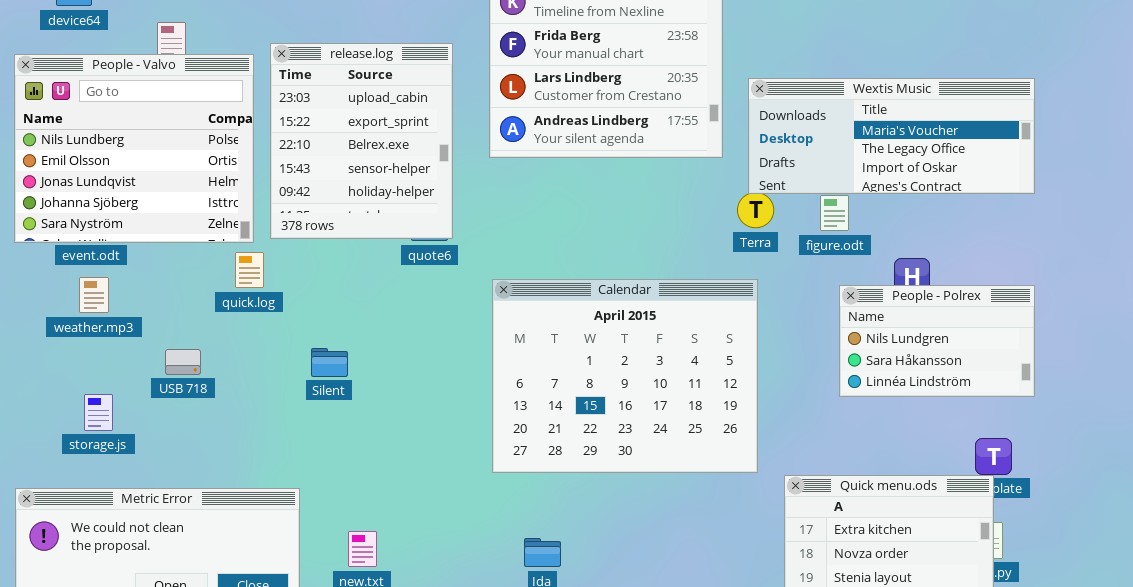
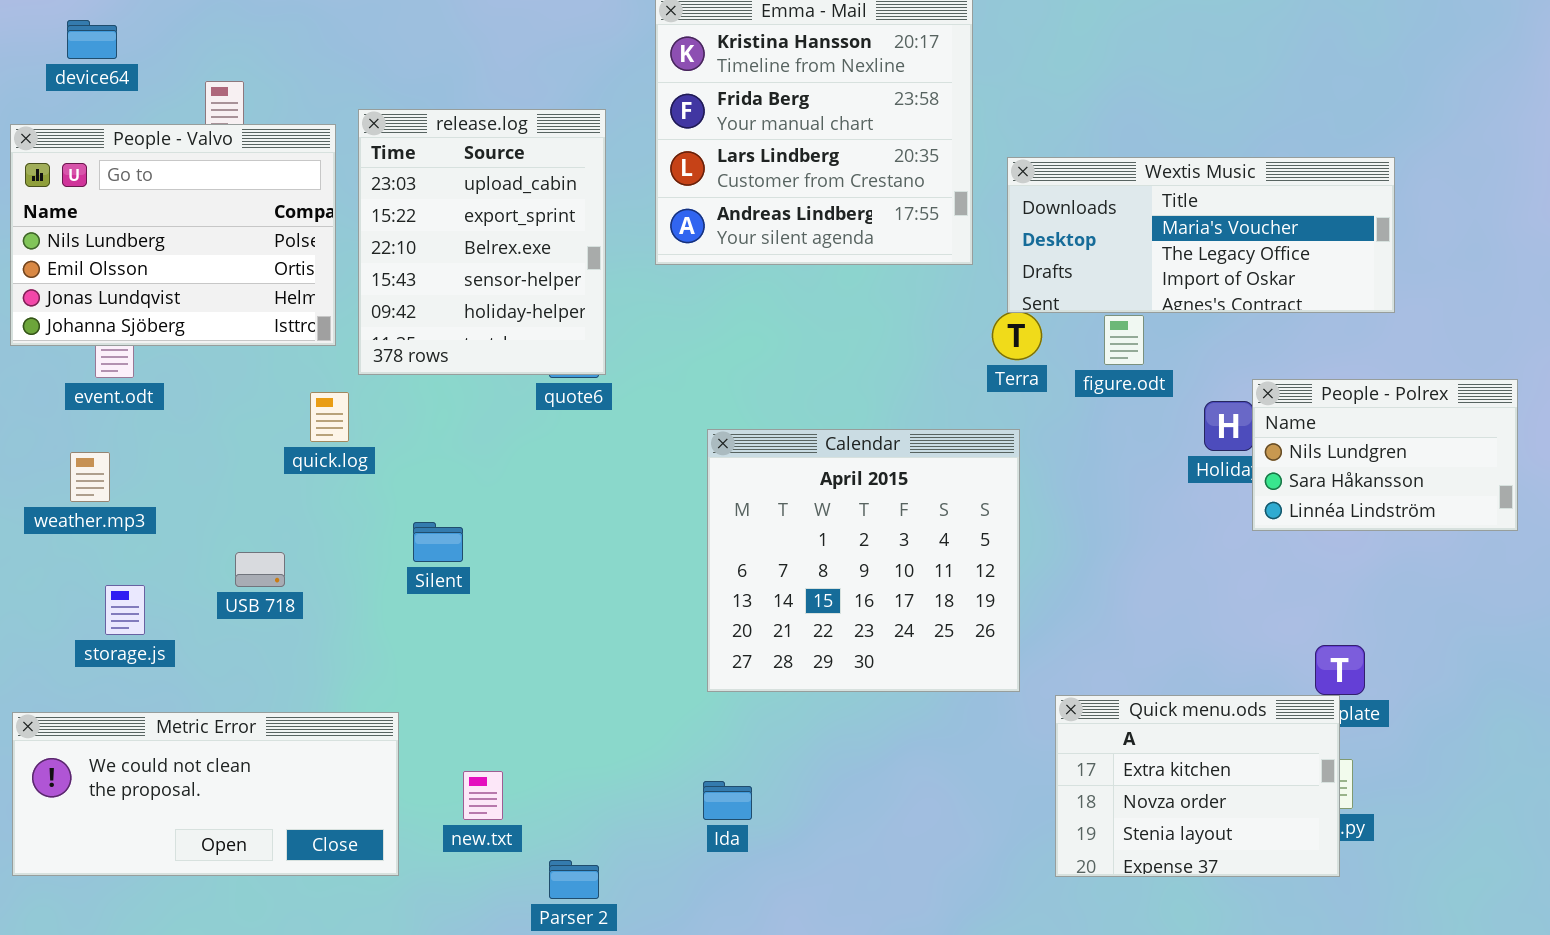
People - Valvo: [14,54,254,243] -> [10,124,336,346], resized
weather.mp3: [79,277,109,313] -> [70,452,110,502], moved
Calendar: [492,279,758,473] -> [707,429,1020,692], resized
People - Polrex: [839,285,1035,397] -> [1252,379,1518,531], moved
USB 718: [165,349,201,375] -> [235,552,285,587], moved

